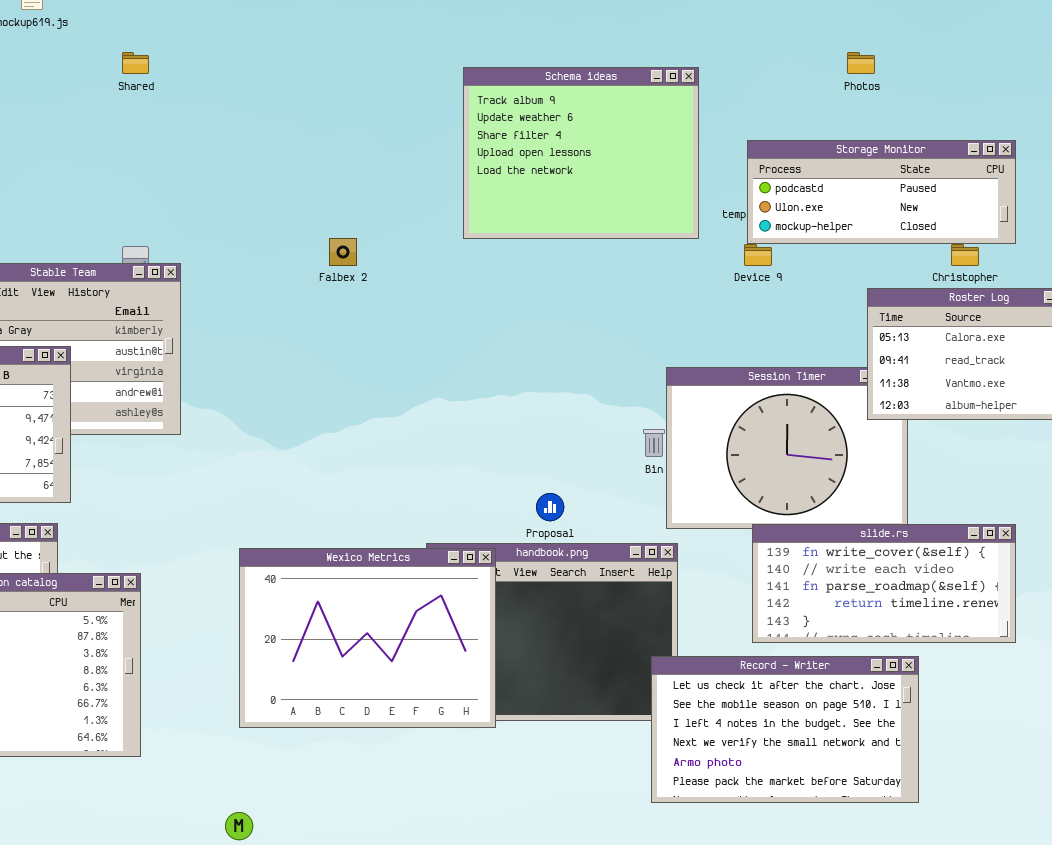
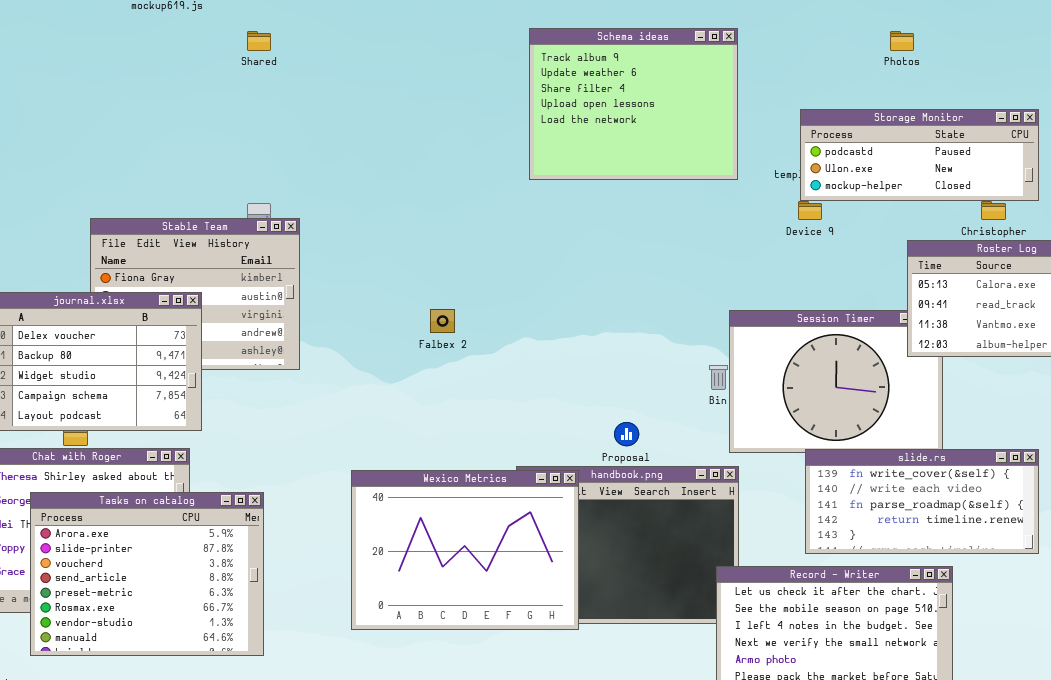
Schema ideas: [463,67,699,239] -> [529,28,738,180], moved
Falbex 2: [329,238,357,266] -> [430,309,455,333], moved

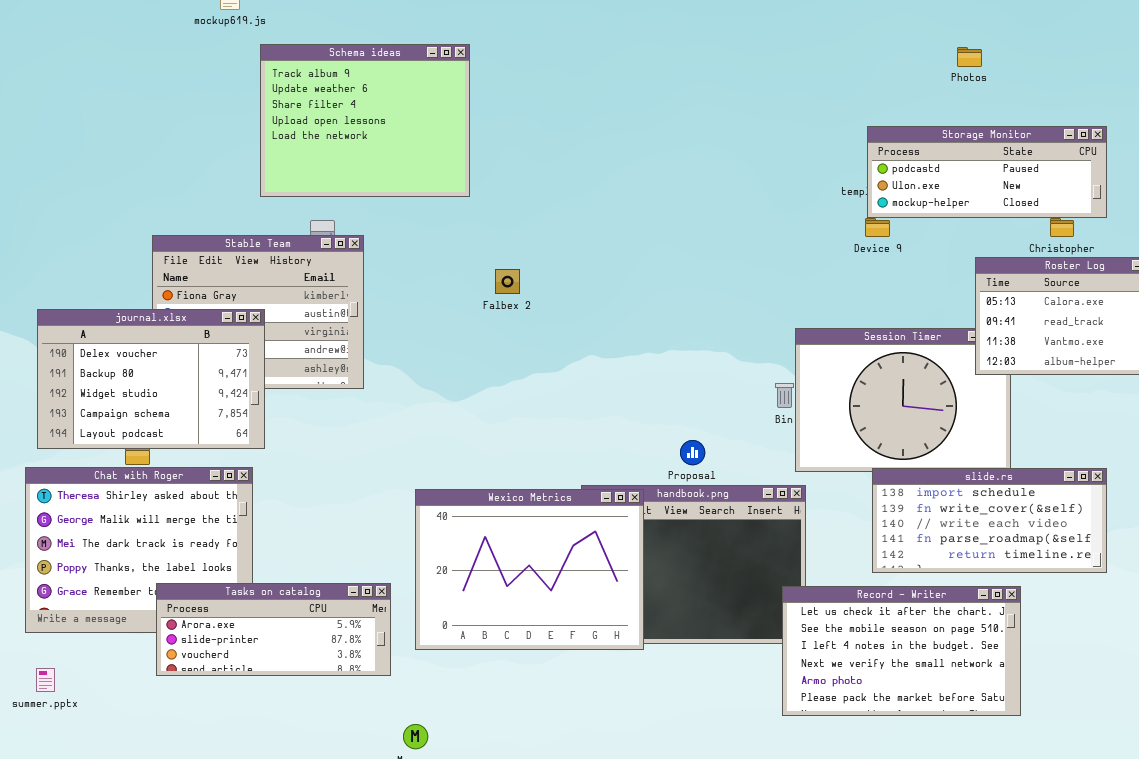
Schema ideas: [529,28,738,180] -> [260,44,470,197], moved
Falbex 2: [430,309,455,333] -> [495,269,520,294], moved
slide.rs: [805,449,1039,554] -> [872,468,1107,573], scrolled up 1 row
Tasks on catalog: [30,492,264,656] -> [156,583,391,676], moved, resized

